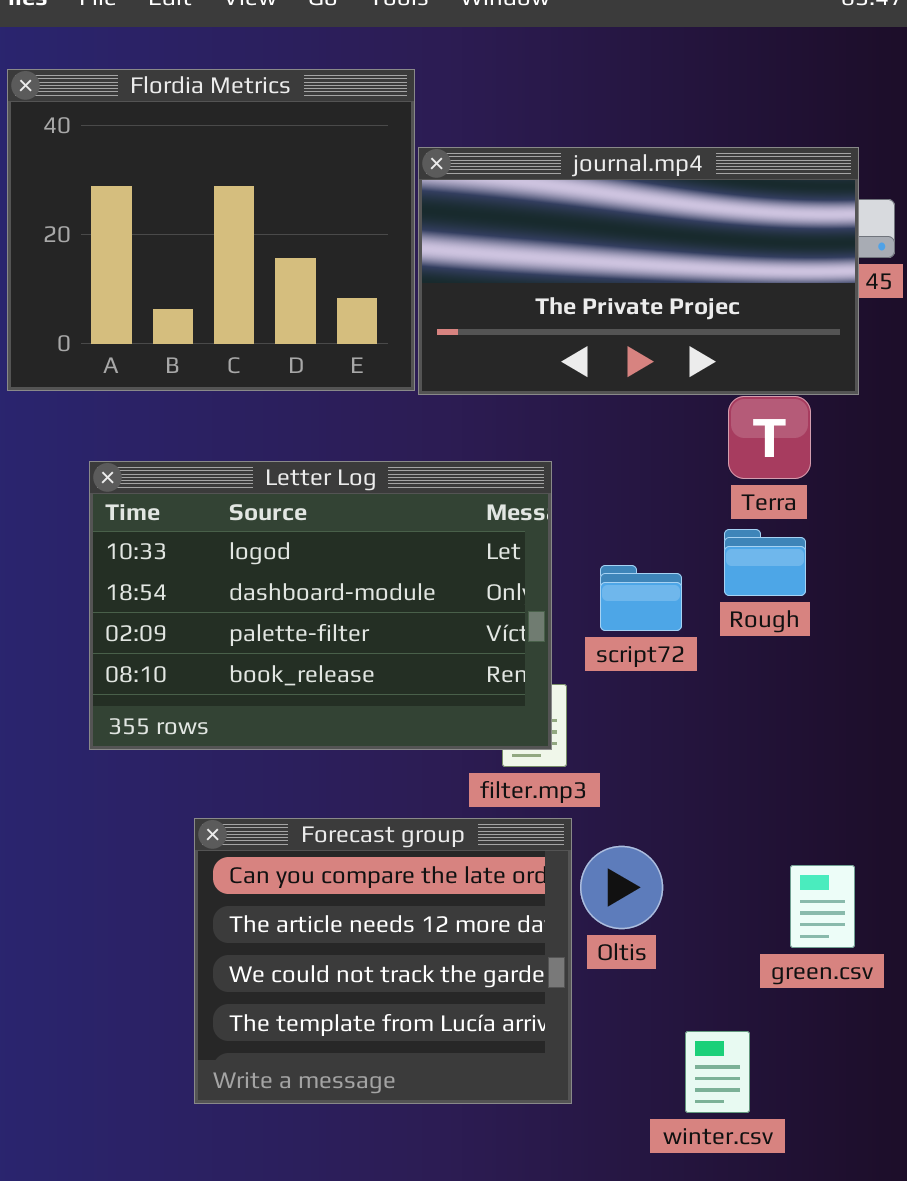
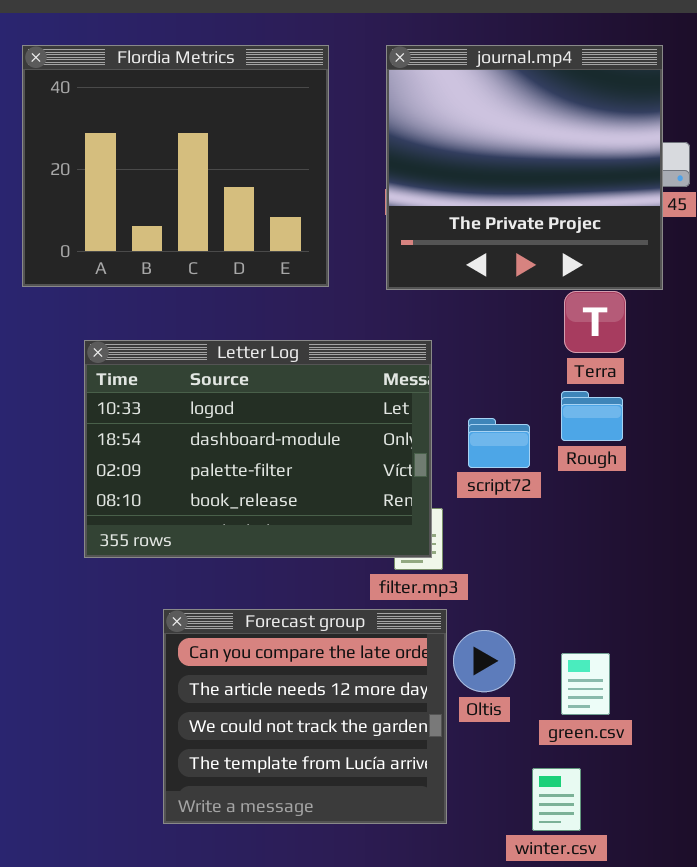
journal.mp4: [418,147,859,395] -> [386,45,663,290], resized
green.csv: [790,865,855,948] -> [561,653,610,715], moved

